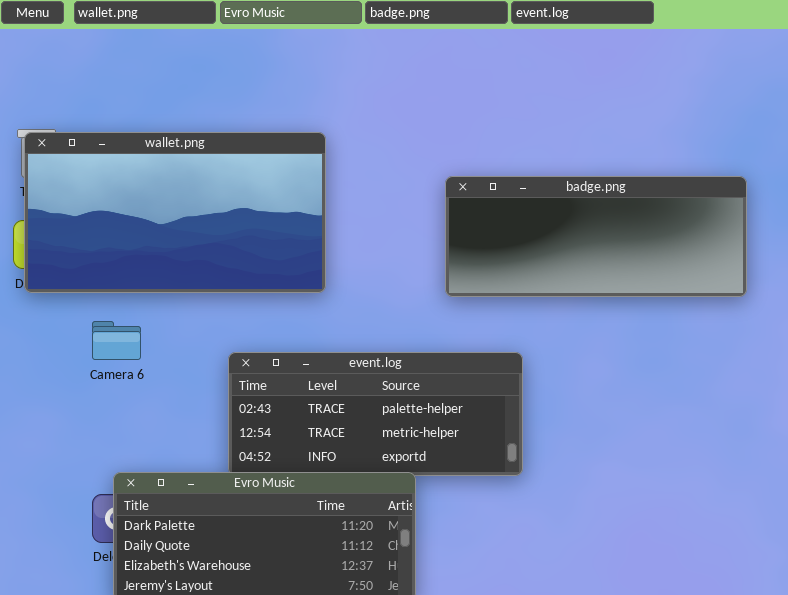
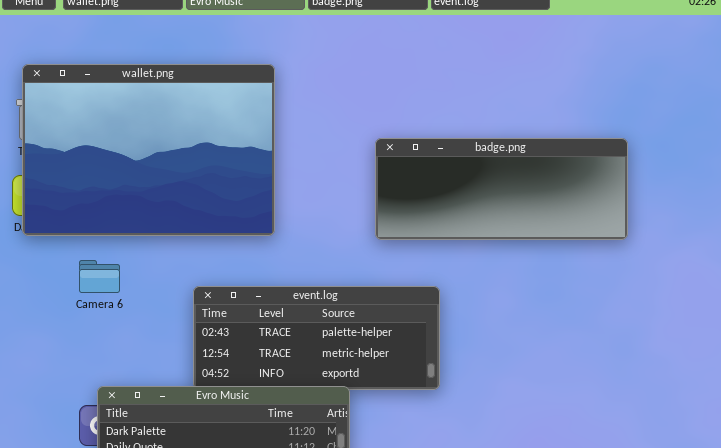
wallet.png: [24,132,326,293] -> [22,64,275,236], resized

